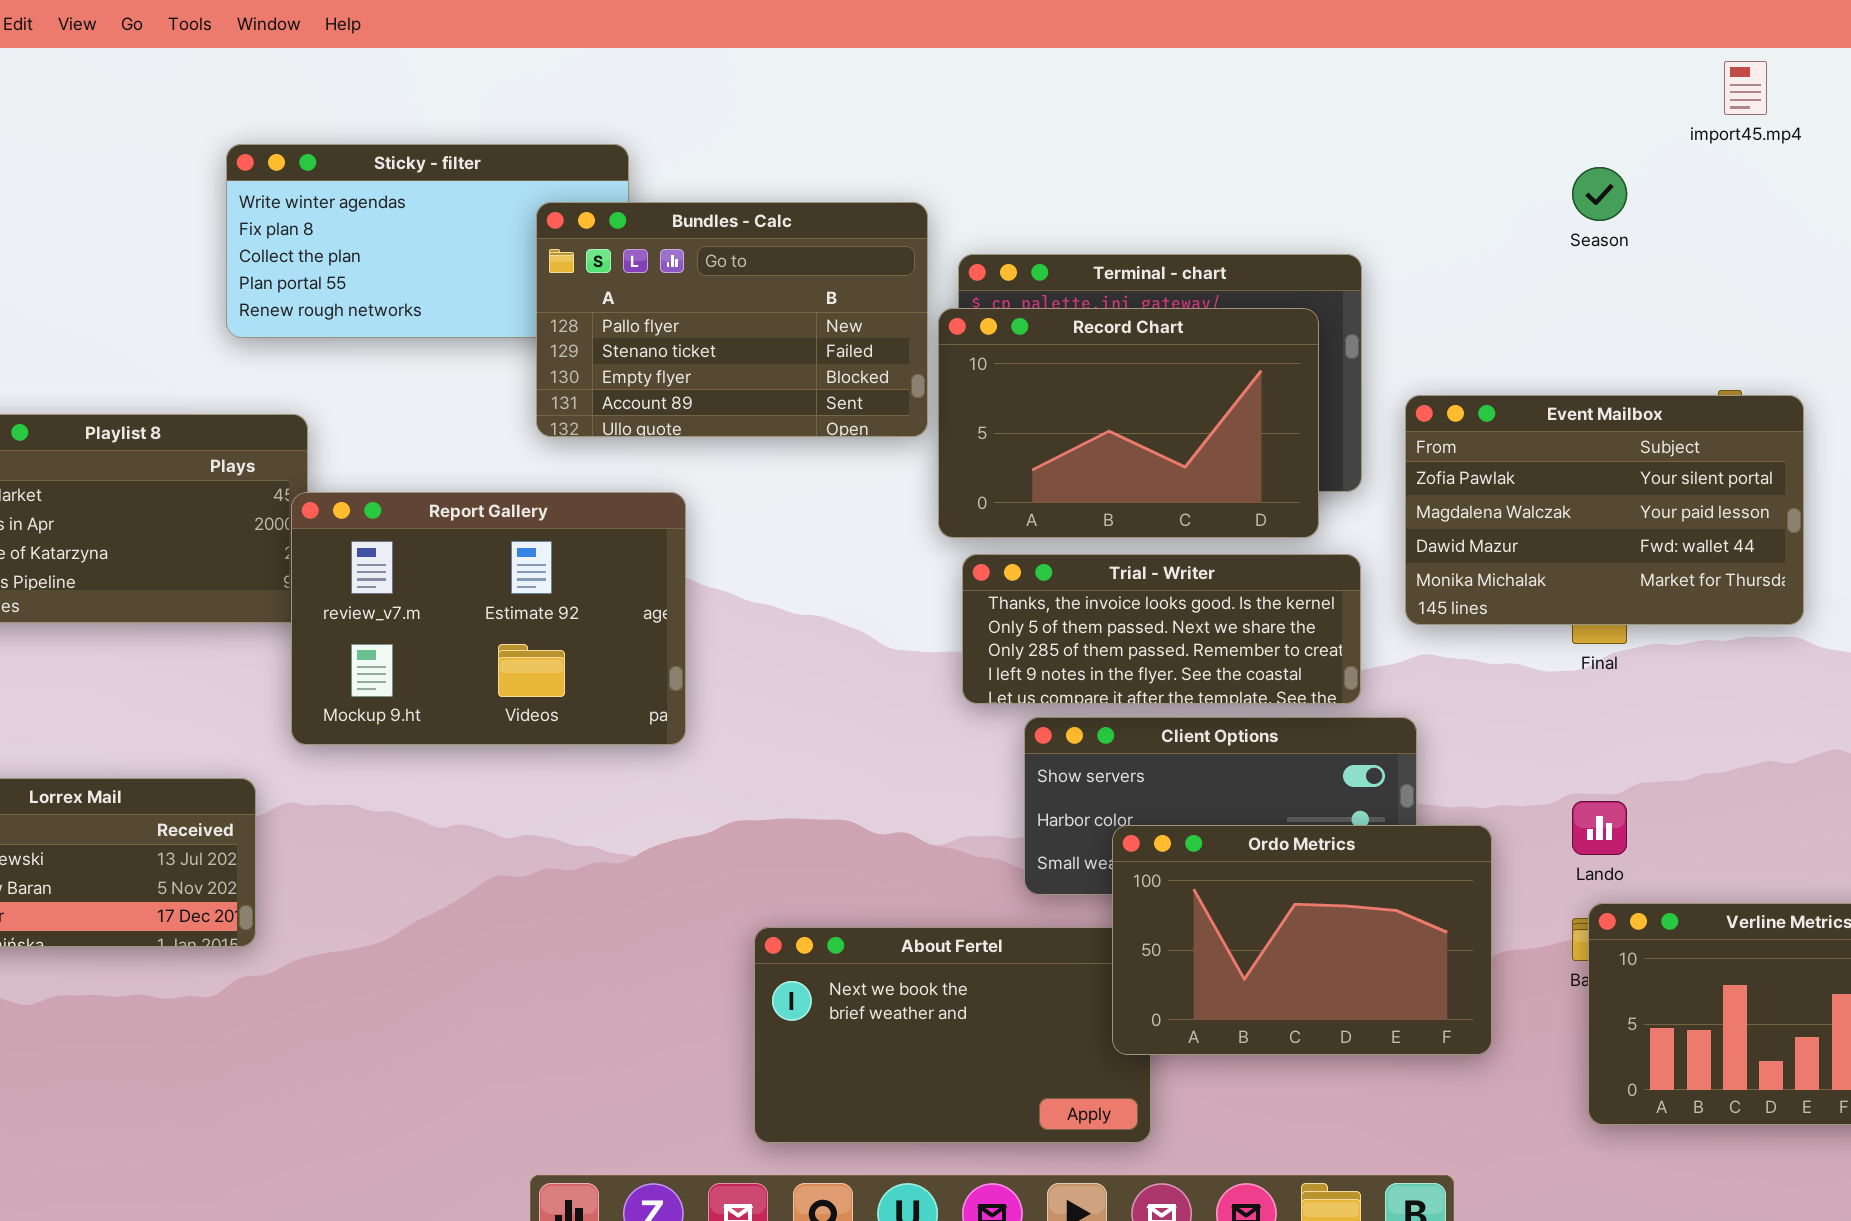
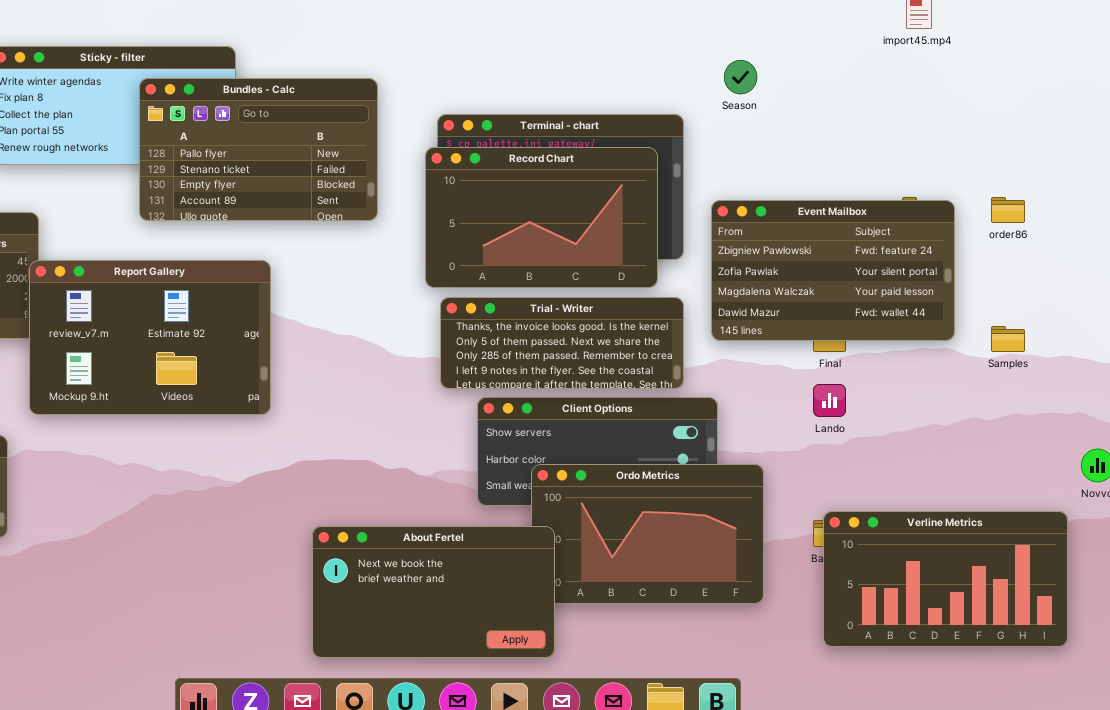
Season: [1572,167,1627,221] -> [724,60,757,94], moved
Bundles - Calc: [536,202,928,437] -> [139,78,378,221], moved
Event Mailbox: [1405,395,1804,625] -> [711,200,955,341], scrolled up 1 row
Lando: [1572,801,1627,855] -> [813,384,846,417], moved
About Fertel: [754,927,1151,1143] -> [312,526,555,658], raised

